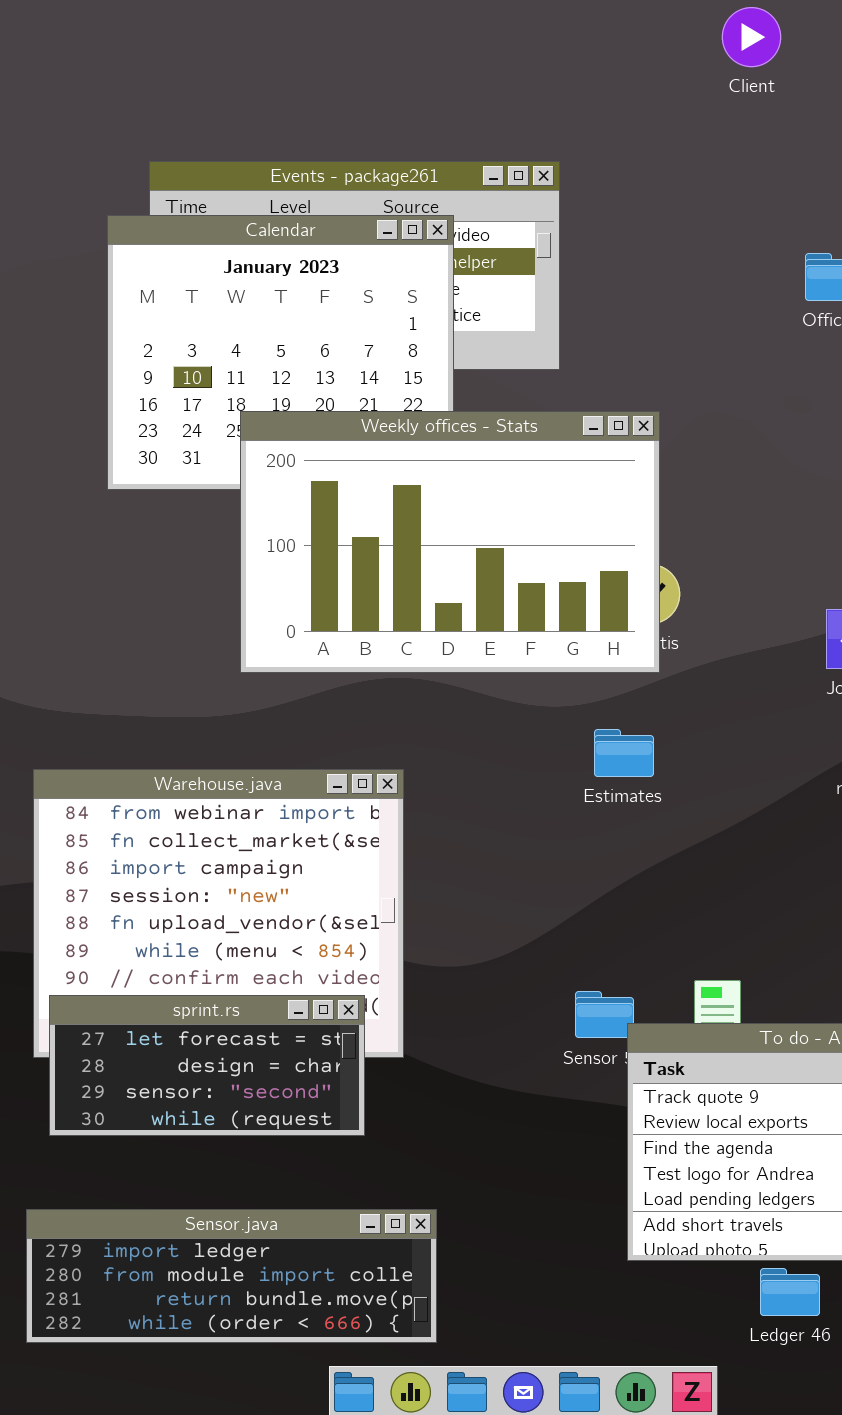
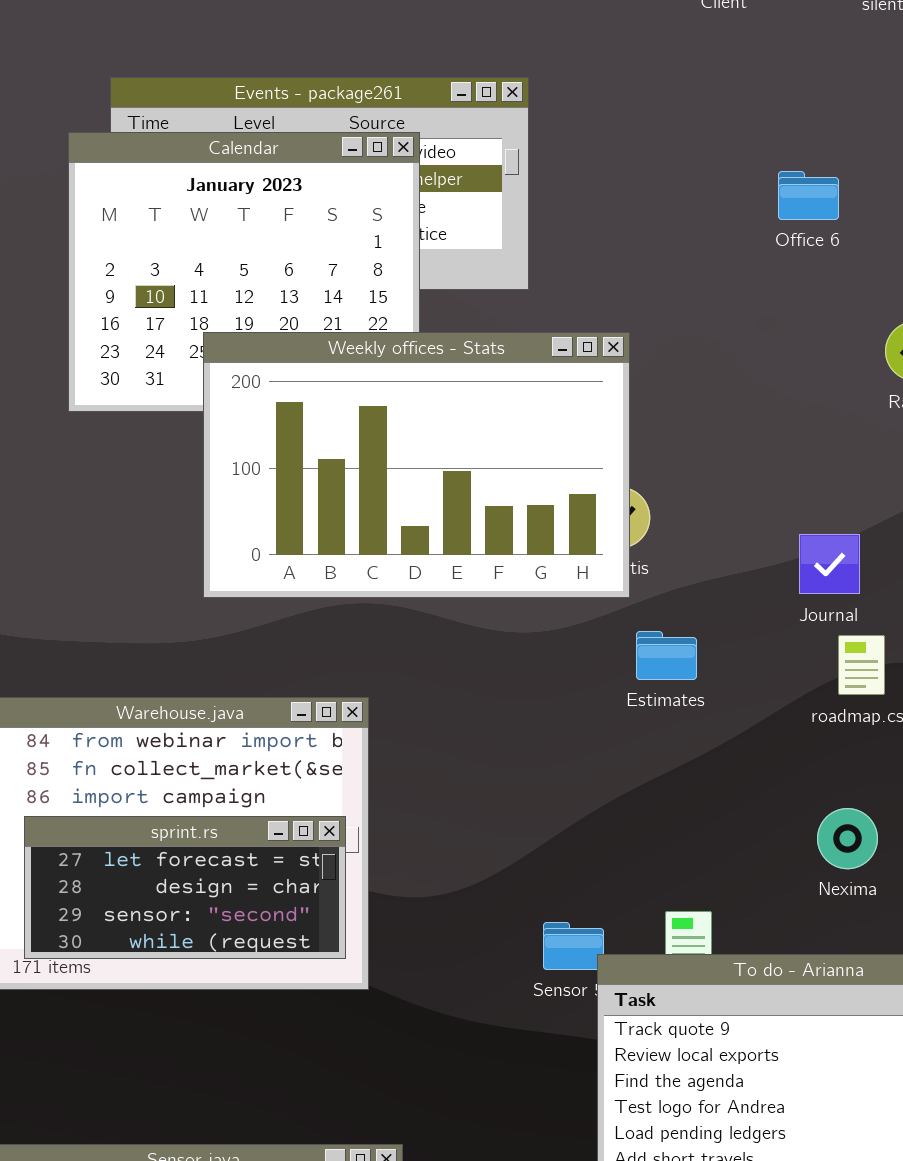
Estimates: [594,729,654,777] -> [636,631,697,680], moved
sprint.rs: [49,995,365,1136] -> [24,816,346,959], moved

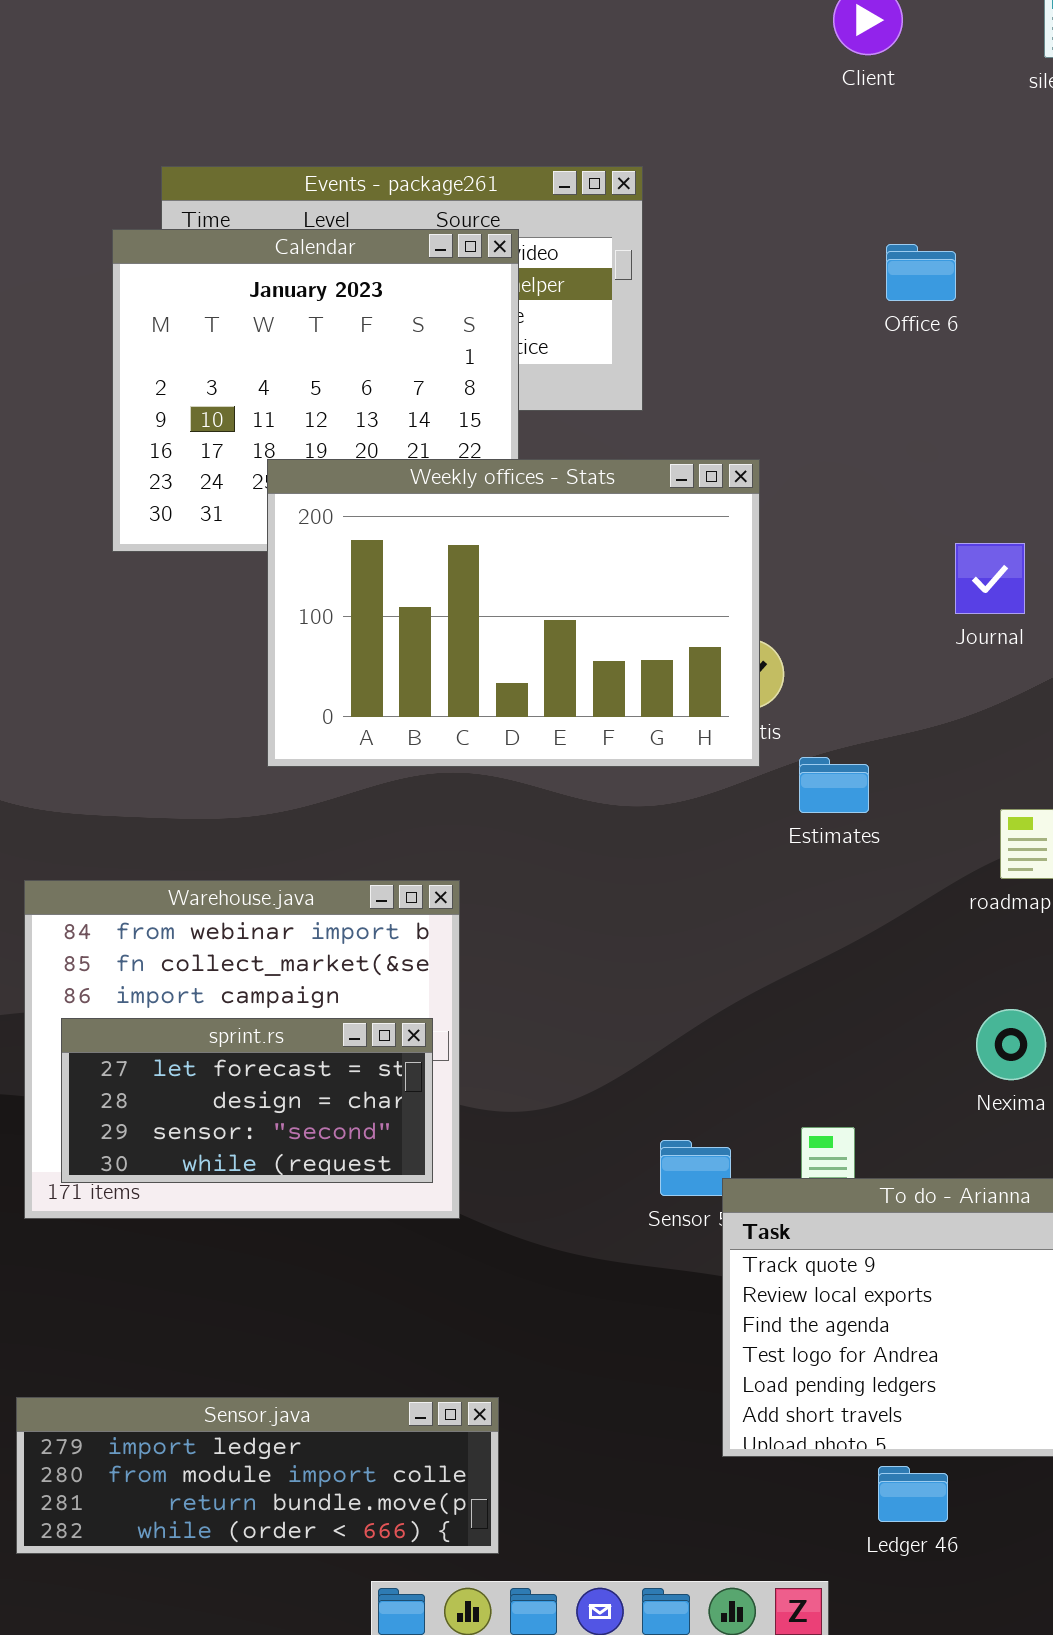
Office 6: [778,171,839,220] -> [886,244,956,301], moved
Journal: [799,534,860,594] -> [955,543,1025,614], moved
Estimates: [636,631,697,680] -> [799,757,869,813], moved

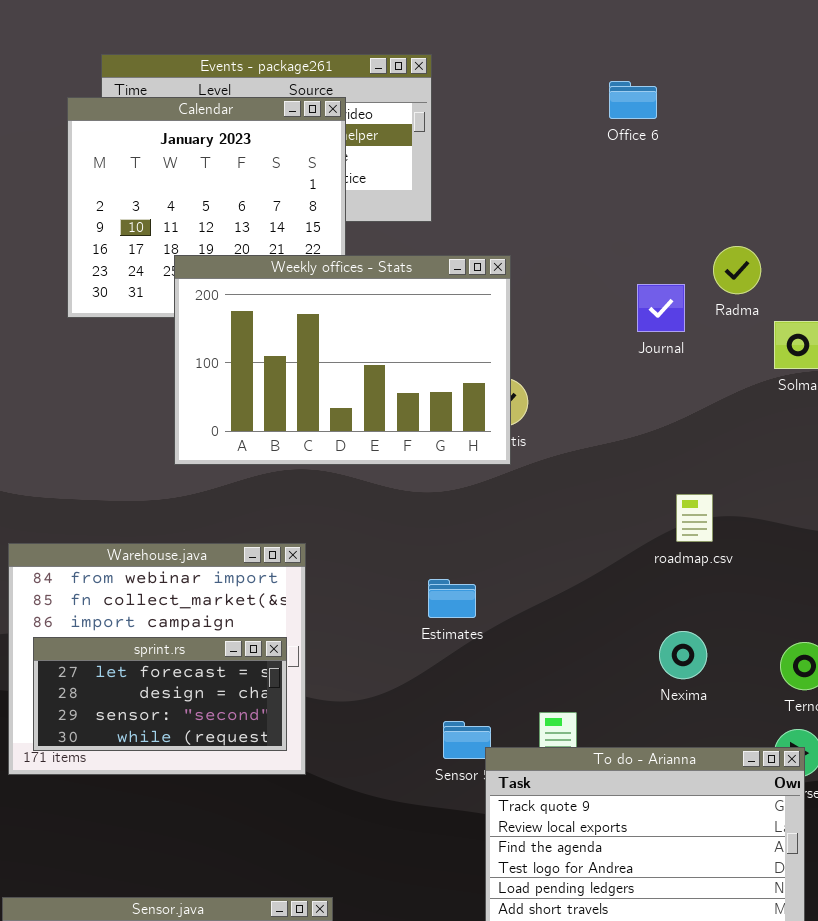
Office 6: [886,244,956,301] -> [609,81,657,119], moved
Journal: [955,543,1025,614] -> [637,284,685,332], moved
Estimates: [799,757,869,813] -> [428,579,476,618], moved

